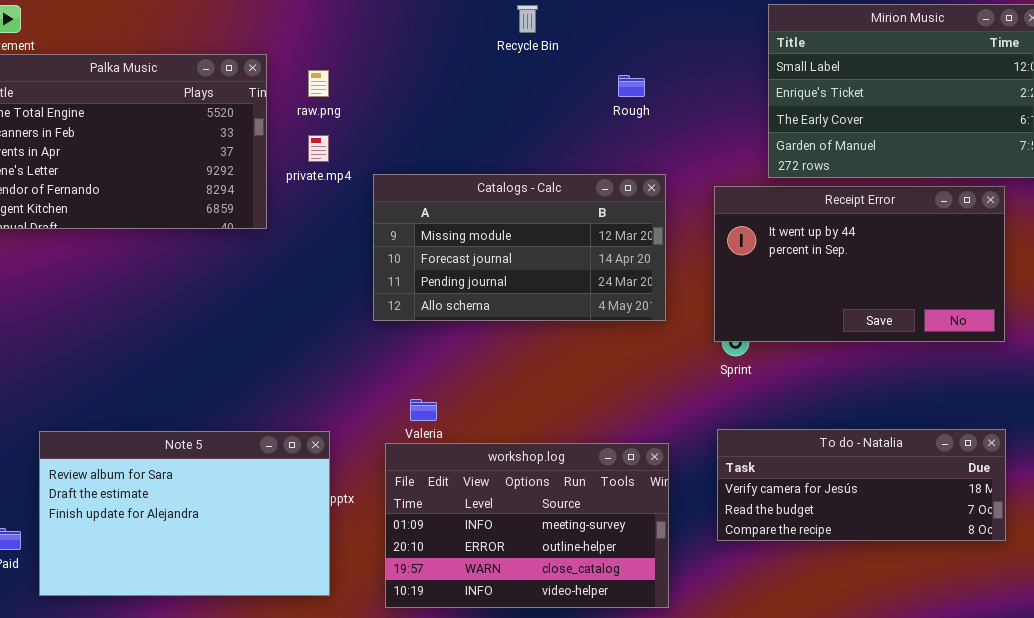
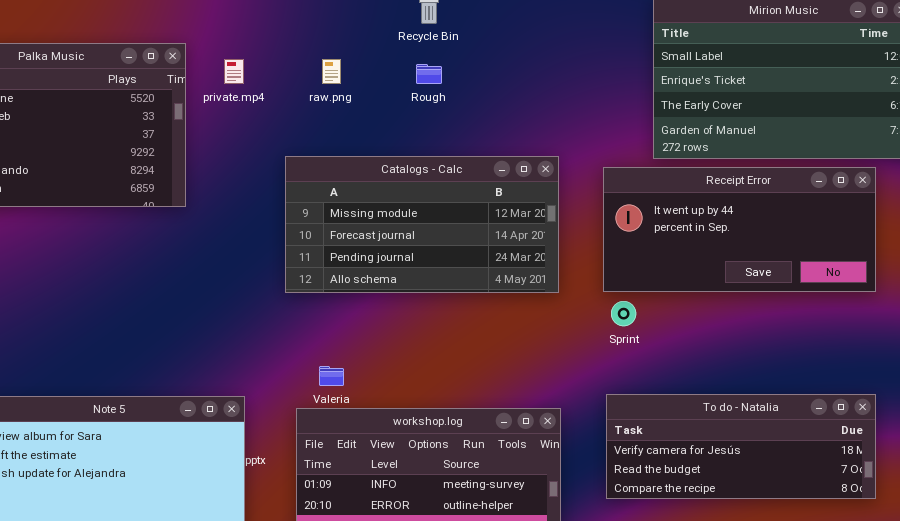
raw.png: [308,70,329,97] -> [322,59,341,84], moved
Rough: [618,75,645,97] -> [416,64,442,84], moved
private.mp4: [308,135,329,162] -> [224,59,244,84], moved
Receipt Error: [714,186,1005,342] -> [603,167,876,292], resized

